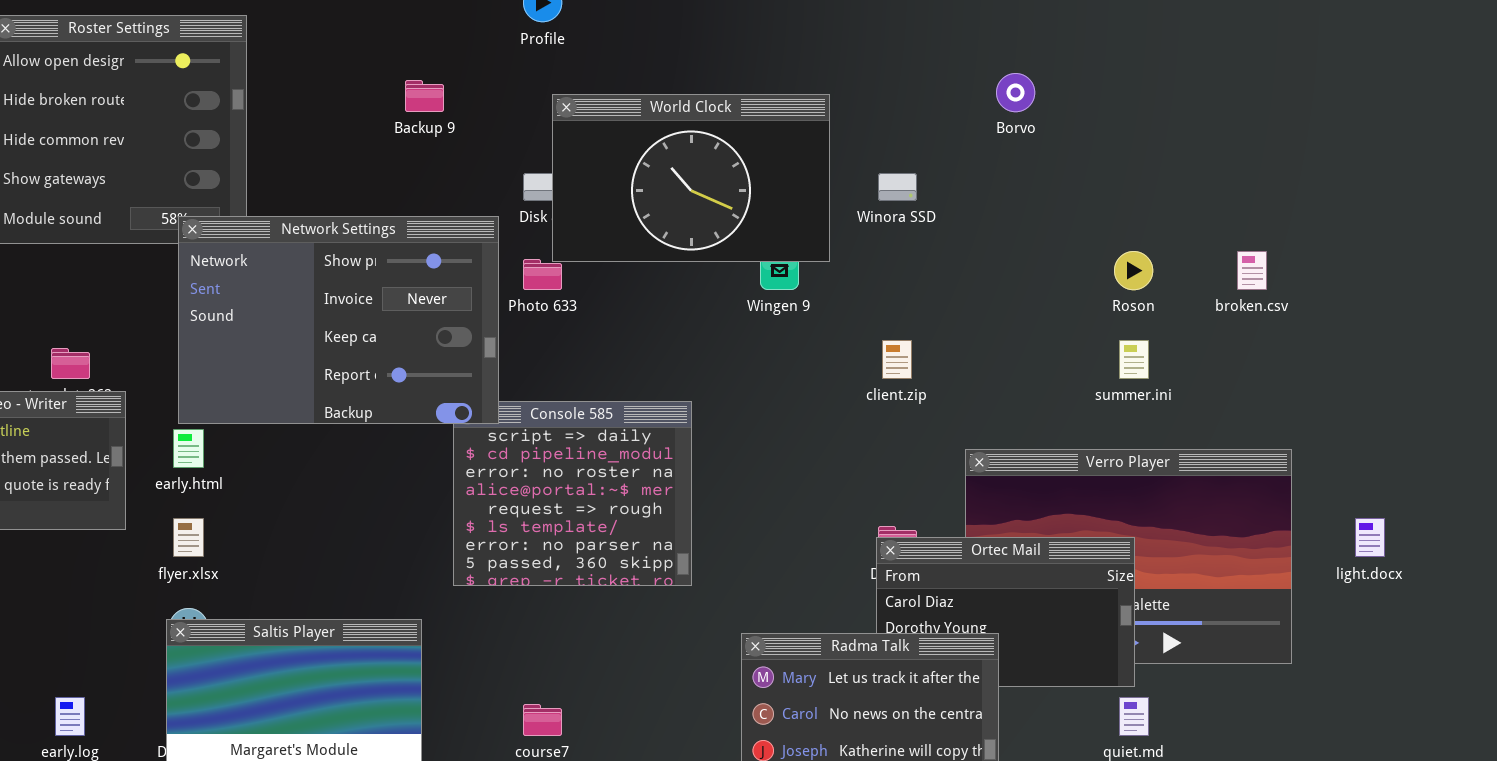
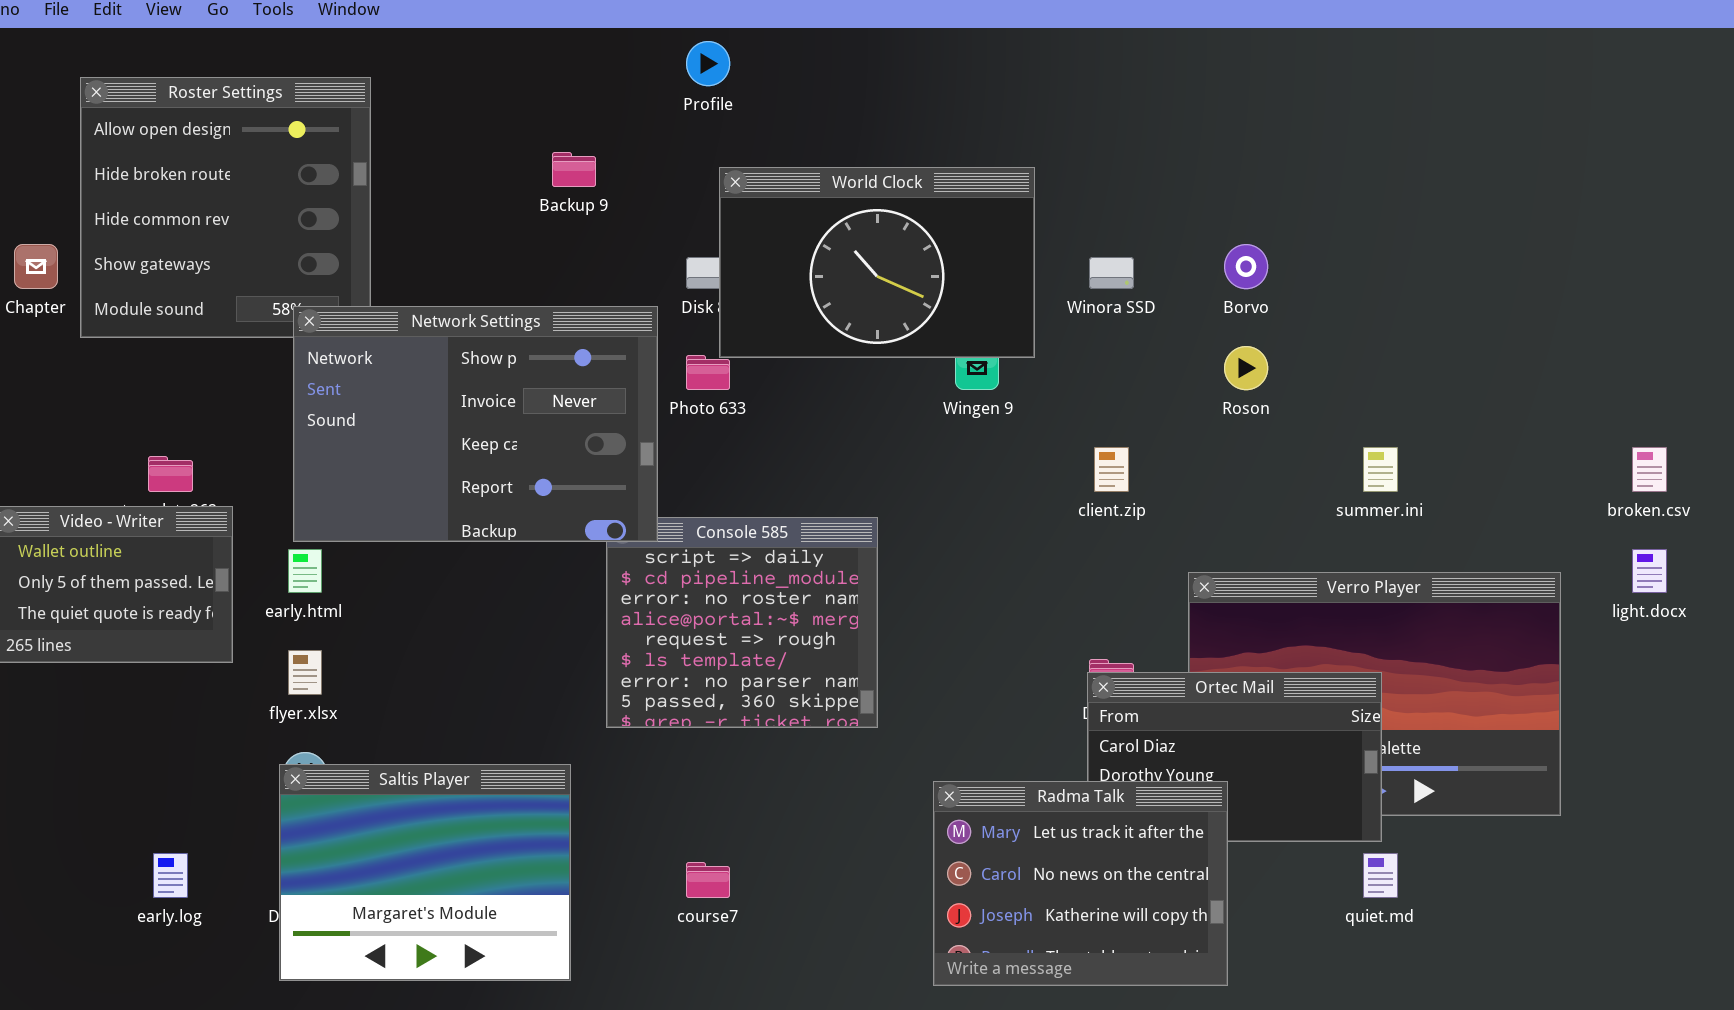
Borvo: [996,73,1035,112] -> [1224,244,1268,289], moved
Roson: [1114,251,1153,290] -> [1224,346,1268,390], moved
broken.csv: [1237,251,1267,290] -> [1632,447,1667,492], moved
light.docx: [1355,518,1385,557] -> [1632,549,1667,593], moved

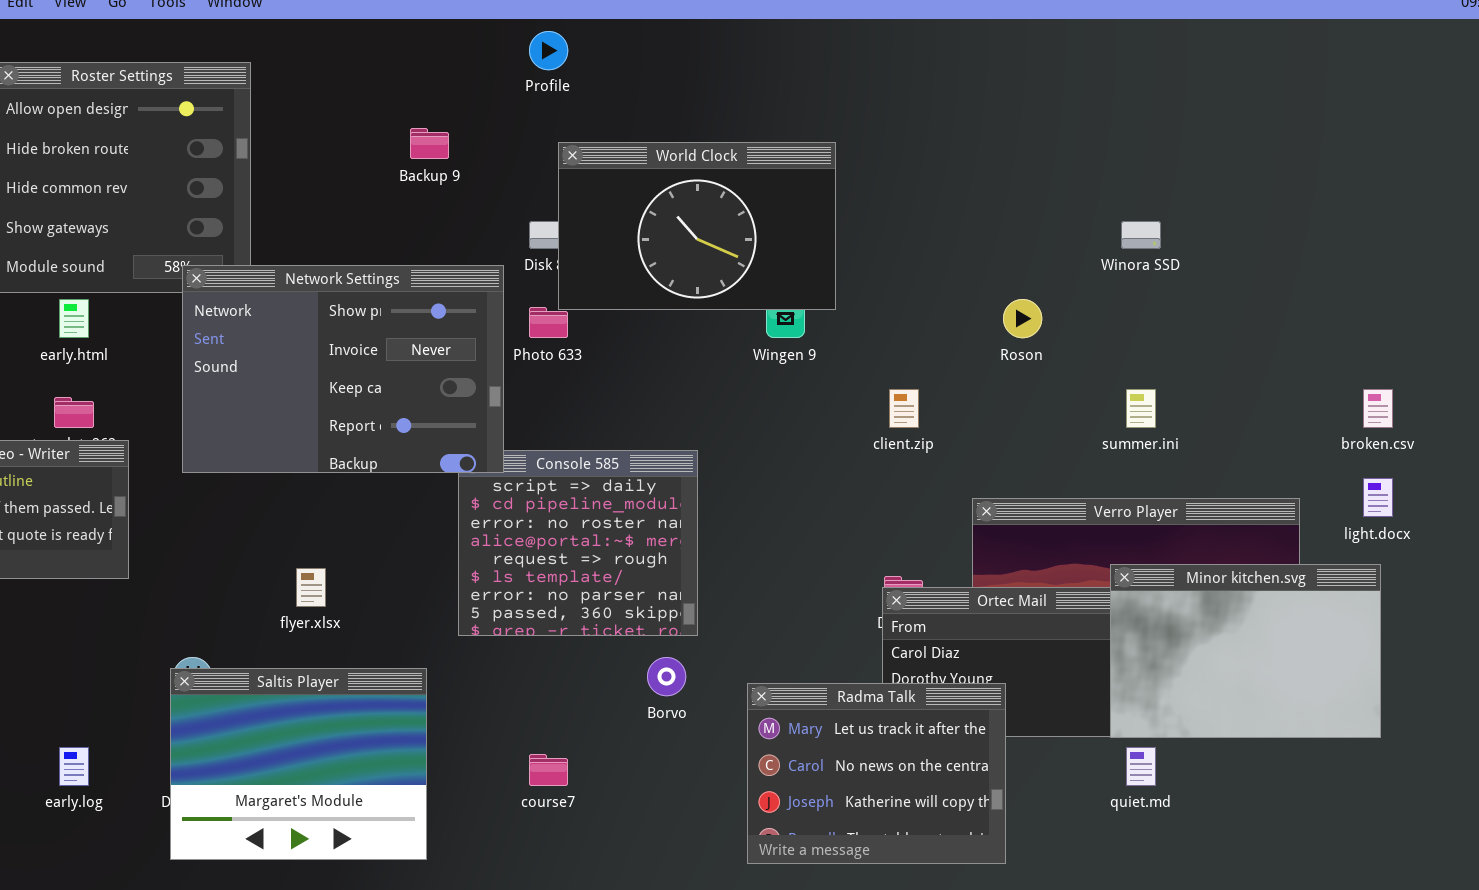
Borvo: [1224,244,1268,289] -> [647,657,686,696], moved
Winora SSD: [1089,257,1134,289] -> [1121,221,1161,249], moved
early.html: [288,549,322,593] -> [59,299,89,338], moved
Minor kitchen.svg: none -> [1110,564,1381,738], opened
flyer.xlsx: [288,650,322,695] -> [296,568,326,607], moved

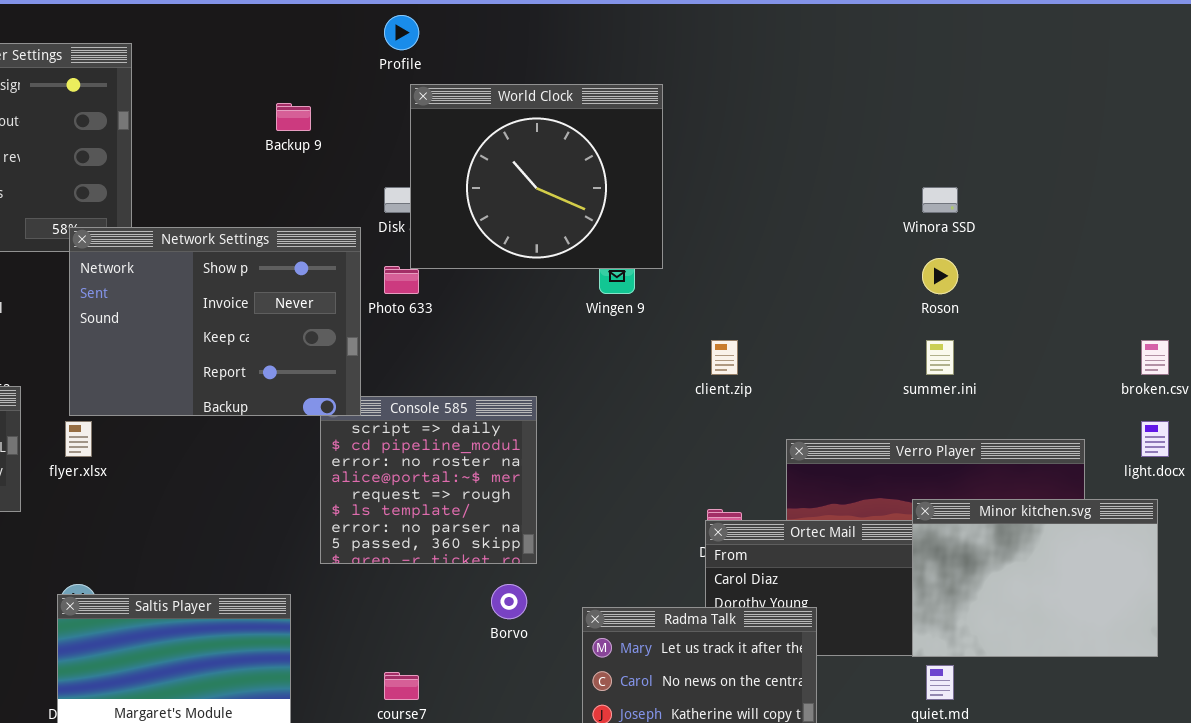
World Clock: [558,142,836,310] -> [410,84,663,269], resized
Roson: [1003,299,1042,338] -> [922,258,958,294], moved
flyer.xlsx: [296,568,326,607] -> [65,421,92,457], moved

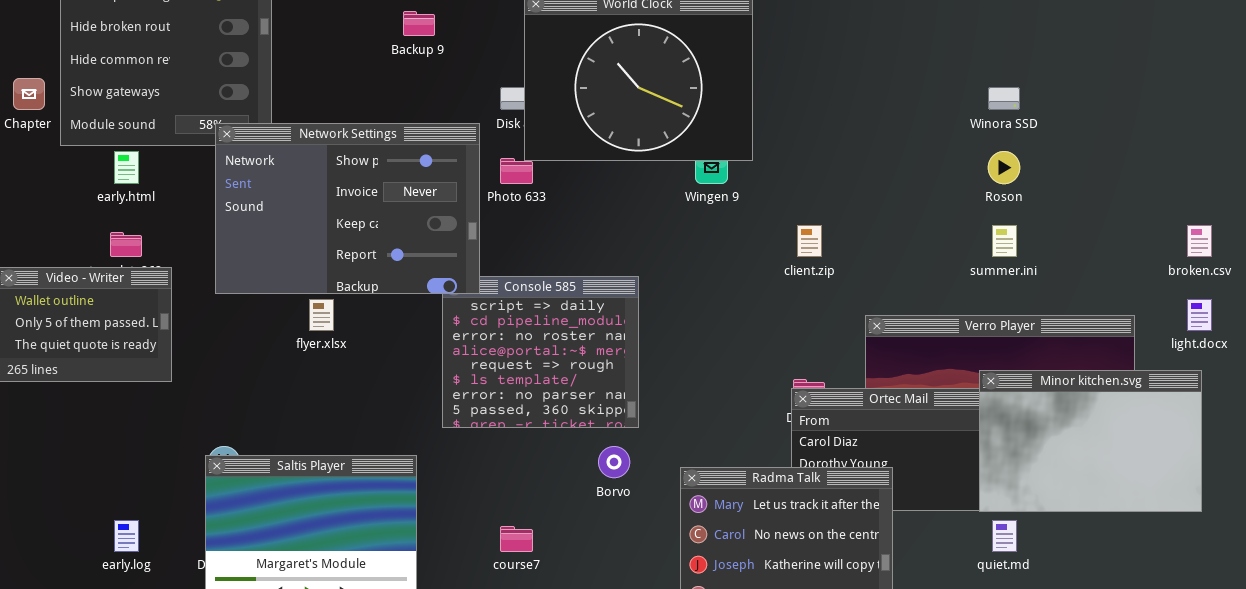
flyer.xlsx: [65,421,92,457] -> [309,299,334,331], moved

